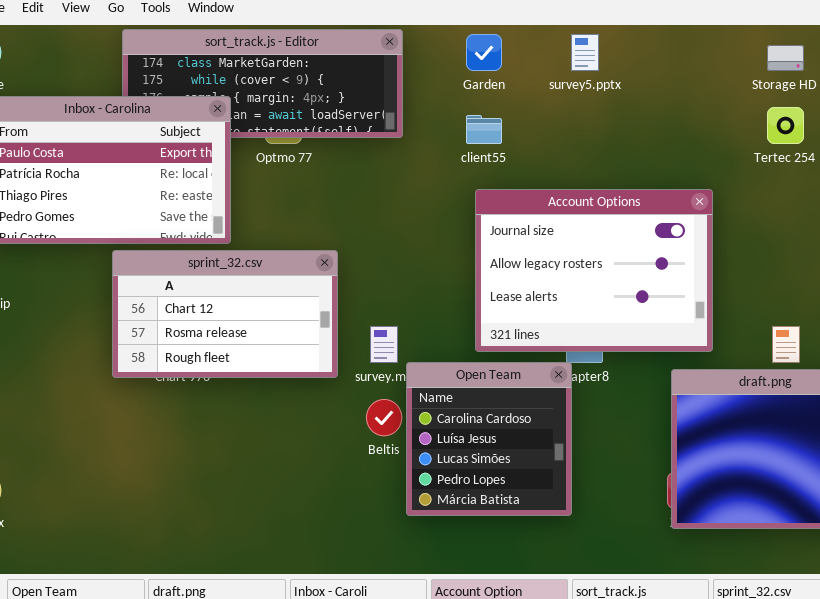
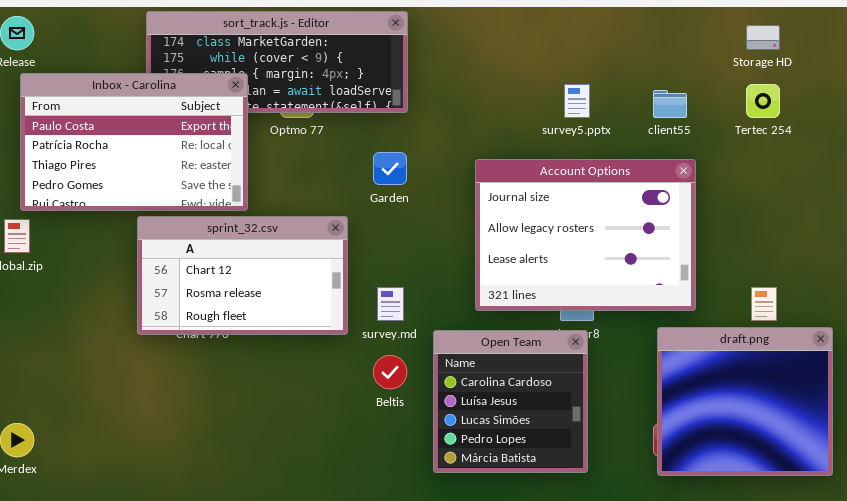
Garden: [466,34,502,71] -> [373,152,407,185], moved
survey5.pptx: [571,34,599,71] -> [564,84,590,118], moved
client55: [466,115,502,144] -> [653,90,687,118], moved
Open Team: [406,362,572,516] -> [433,330,588,473], moved

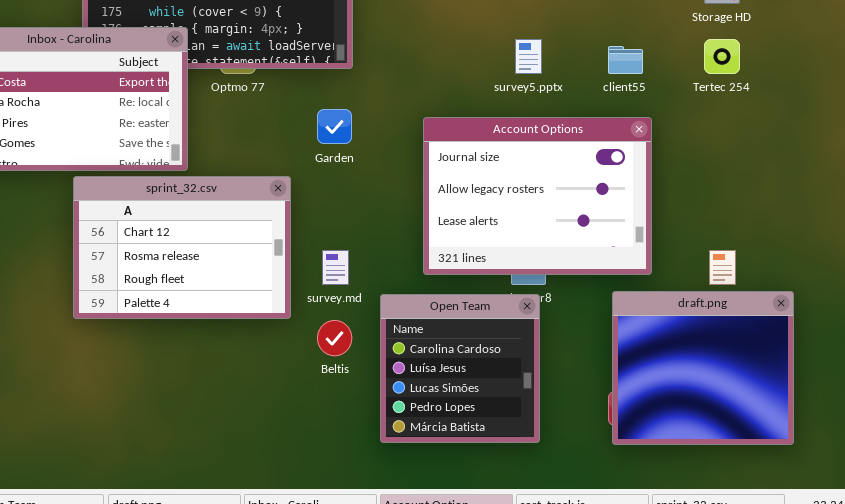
sprint_32.csv: [137,216,348,335] -> [73,176,291,319], resized

